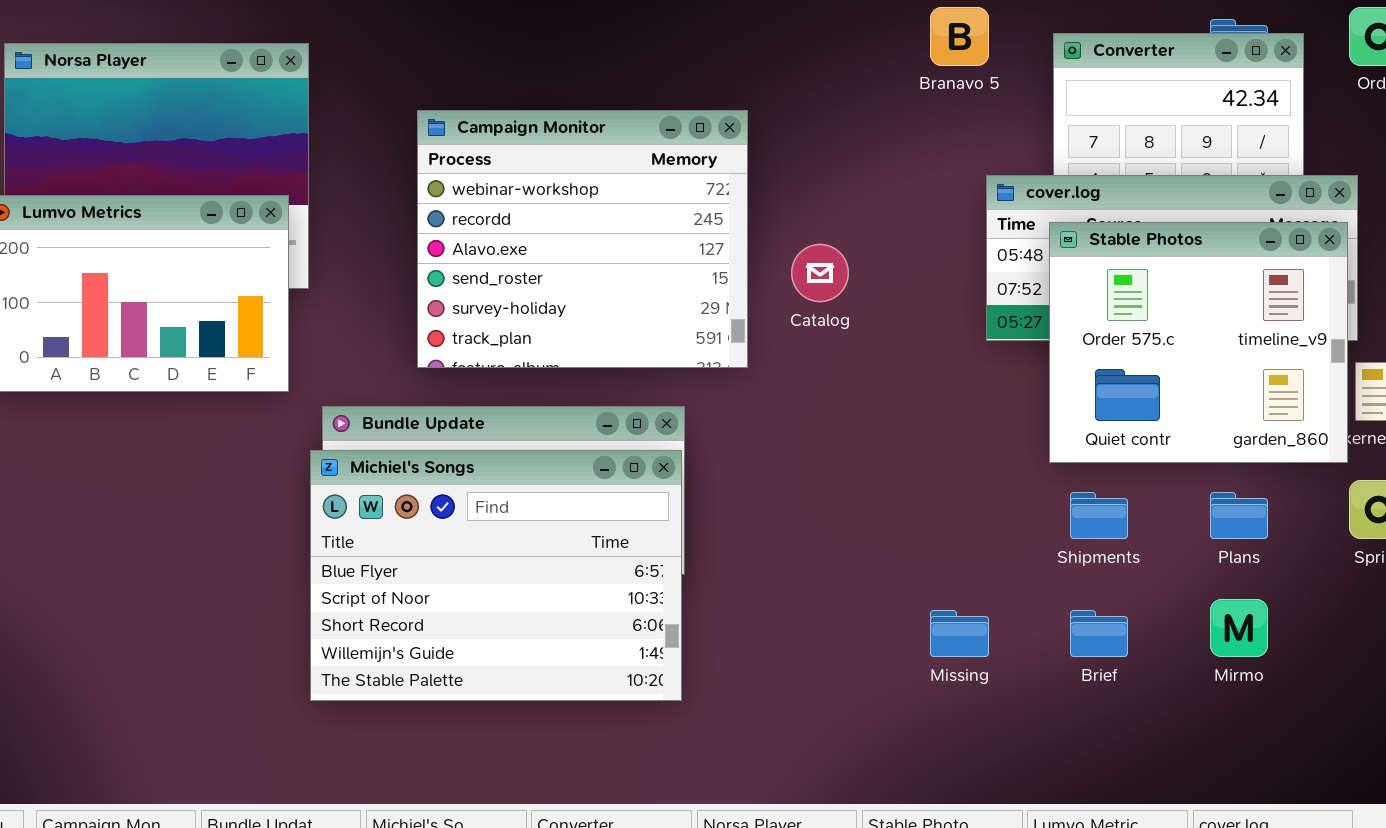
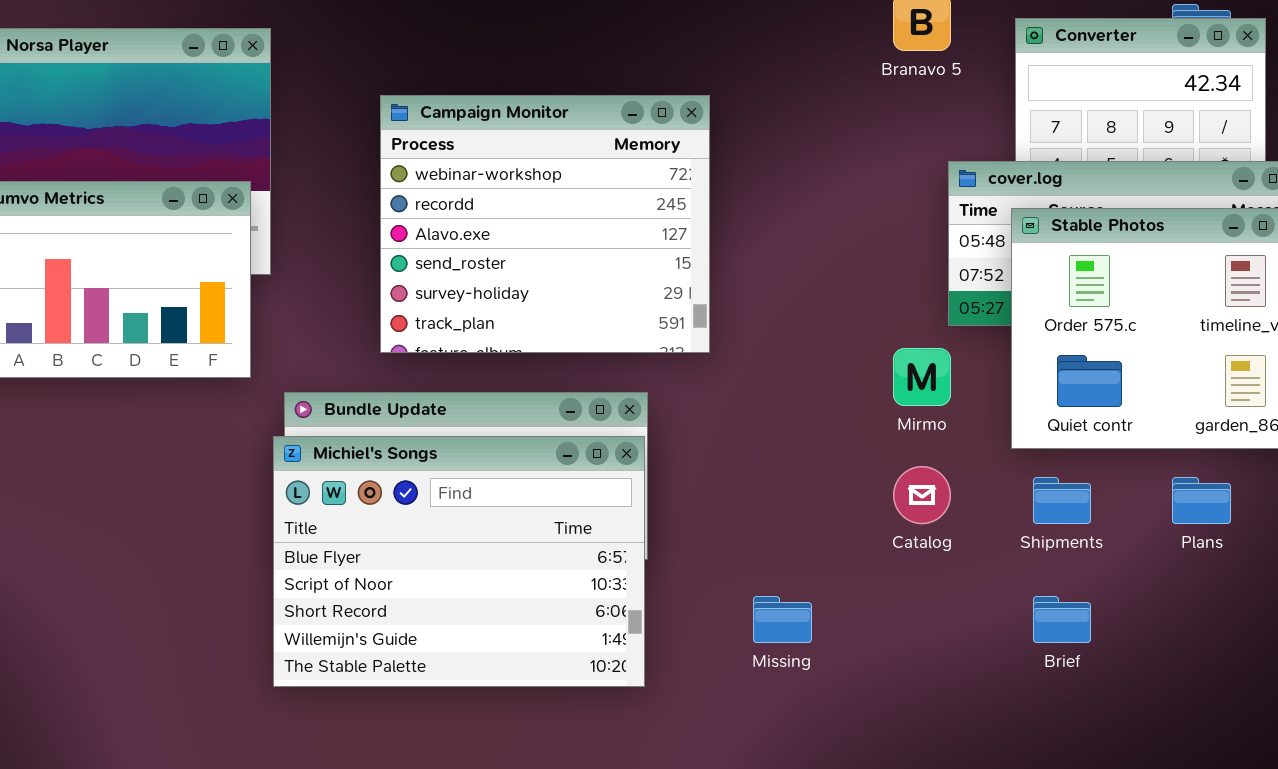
Catalog: [791,244,849,302] -> [893,466,951,524], moved
Mirmo: [1210,599,1268,657] -> [893,348,951,406], moved
Missing: [930,610,989,657] -> [753,596,812,643], moved

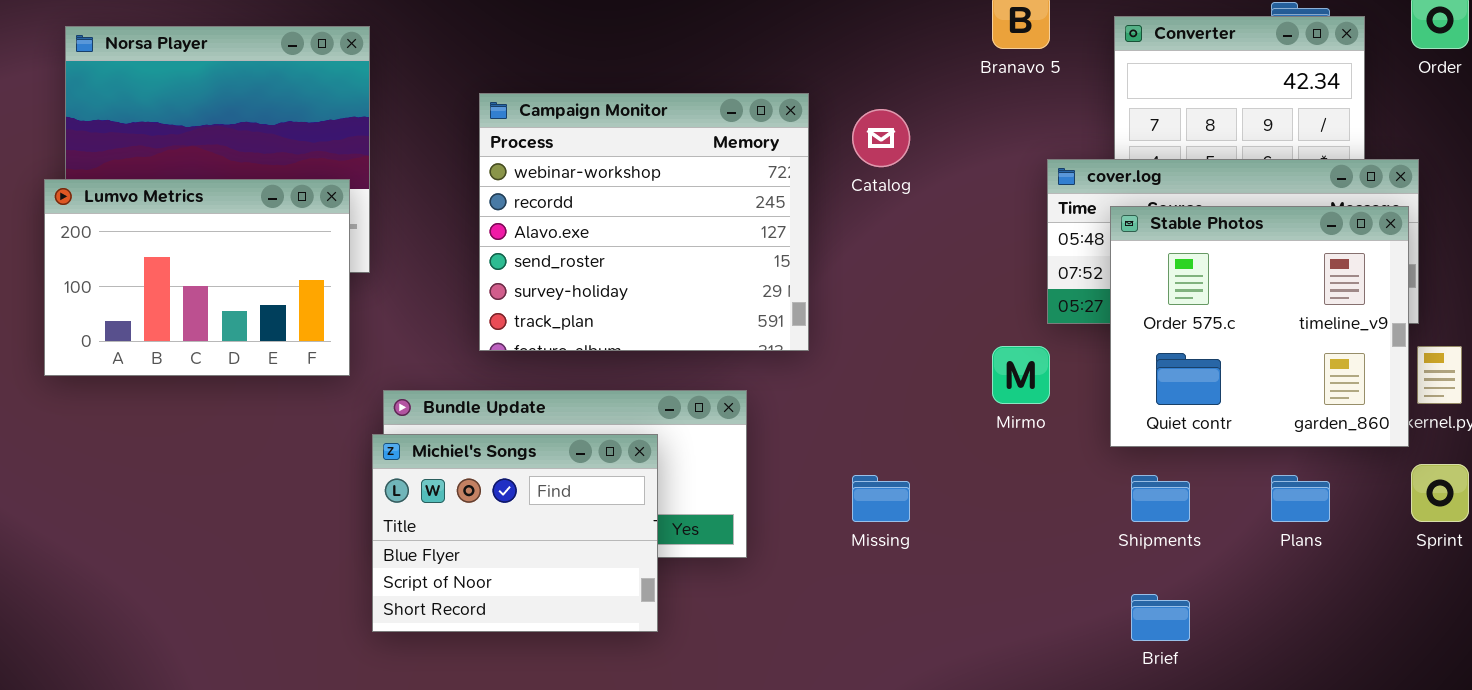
Michiel's Songs: [273,436,645,687] -> [372,434,658,632], resized
Catalog: [893,466,951,524] -> [852,109,910,167], moved
Missing: [753,596,812,643] -> [852,475,910,522], moved

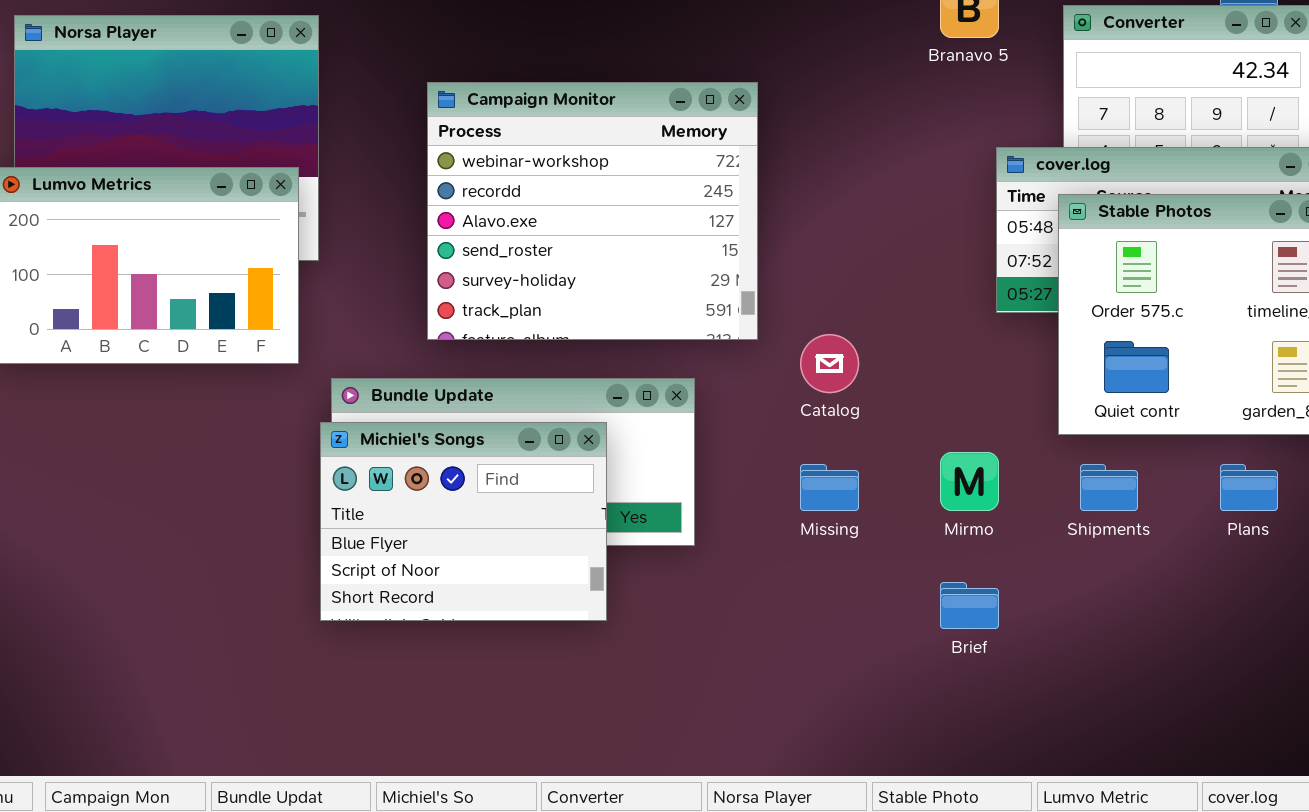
Catalog: [852,109,910,167] -> [800,334,859,393], moved
Mirmo: [992,346,1050,404] -> [940,452,999,511], moved
Brief: [1131,594,1190,641] -> [940,582,999,629], moved

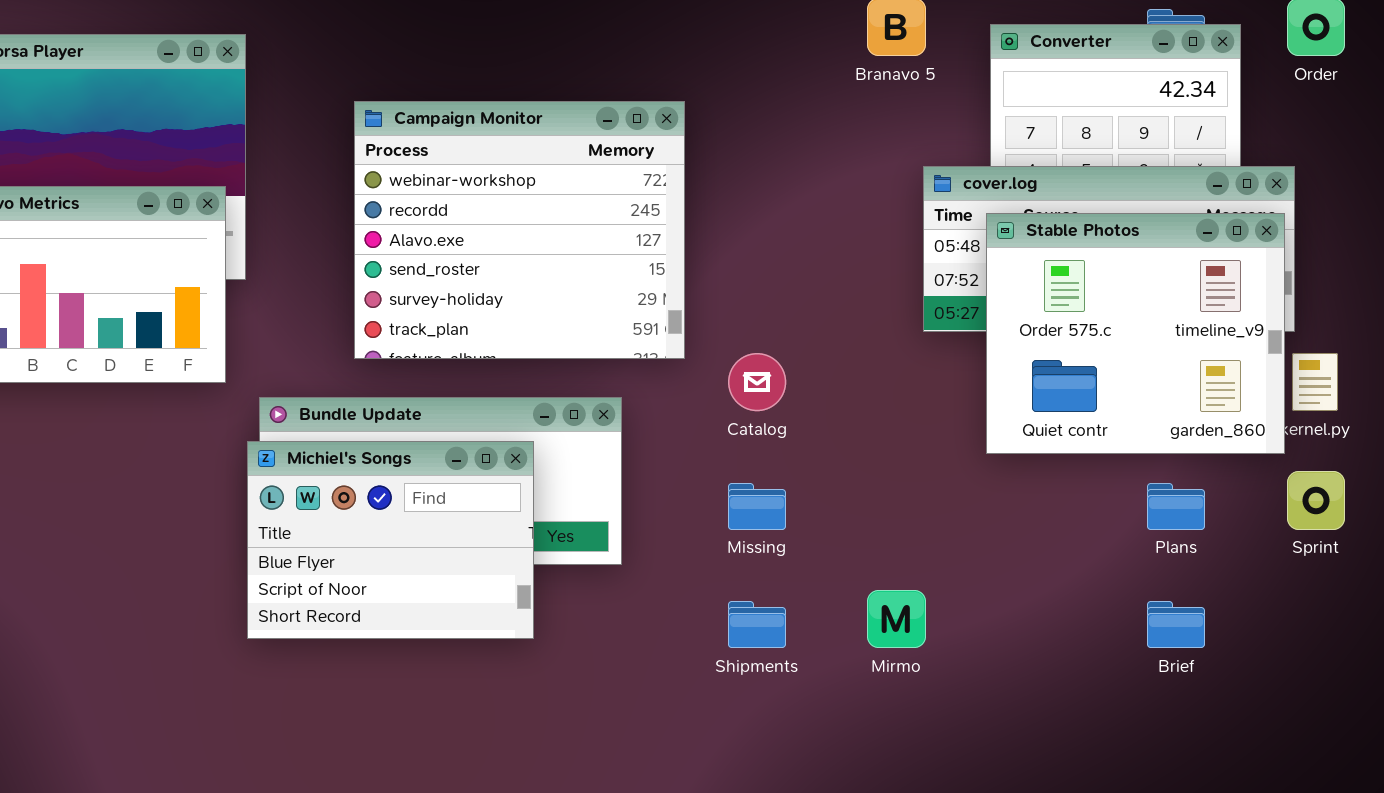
Mirmo: [940,452,999,511] -> [867,590,926,648], moved
Shipments: [1080,464,1138,511] -> [728,601,786,648], moved
Brief: [940,582,999,629] -> [1147,601,1205,648], moved

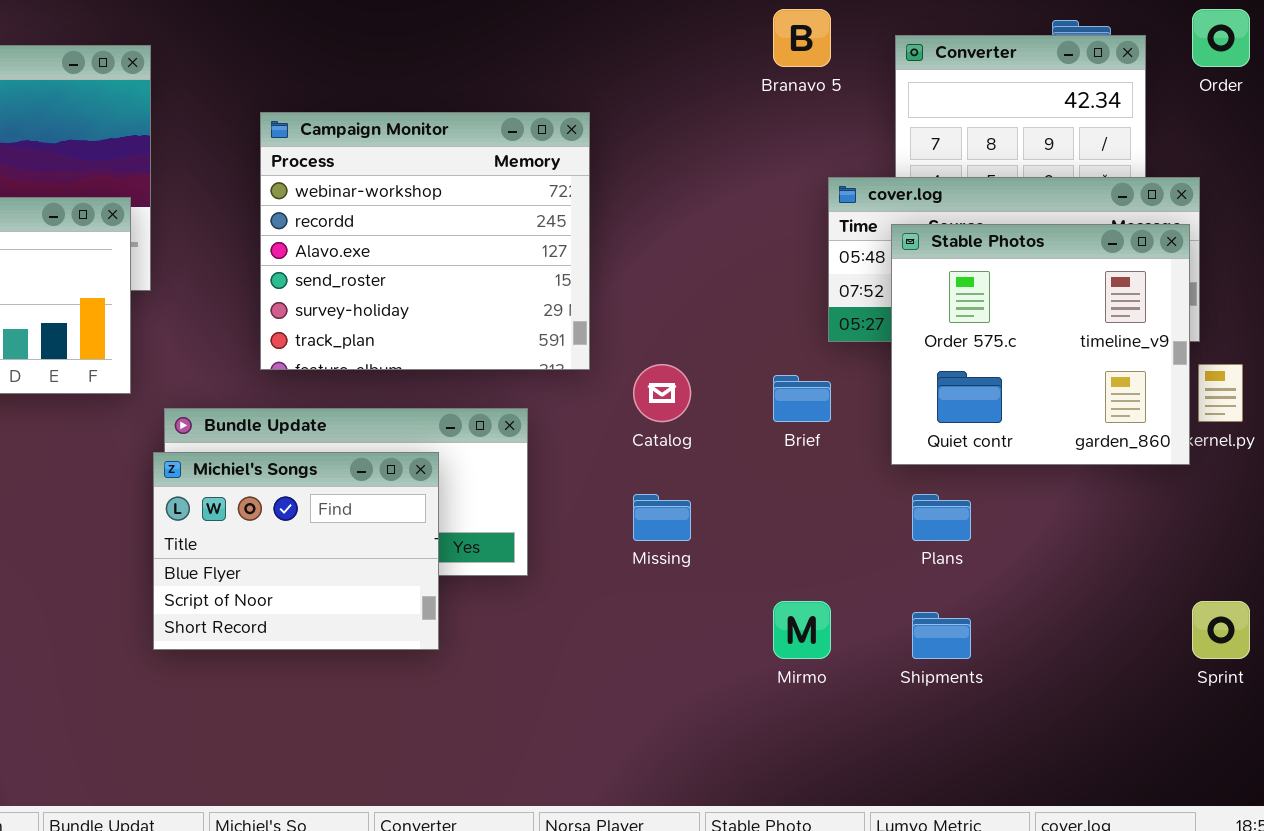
Sprint: [1287,471,1345,530] -> [1192,601,1250,659], moved
Plans: [1147,483,1205,530] -> [912,494,971,541], moved
Shipments: [728,601,786,648] -> [912,612,971,659], moved
Brief: [1147,601,1205,648] -> [773,375,831,422], moved

